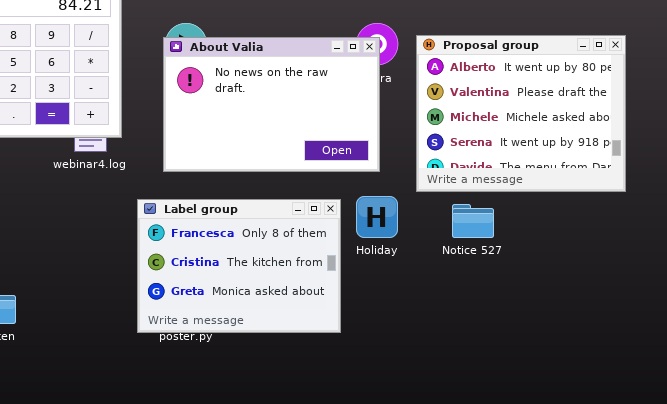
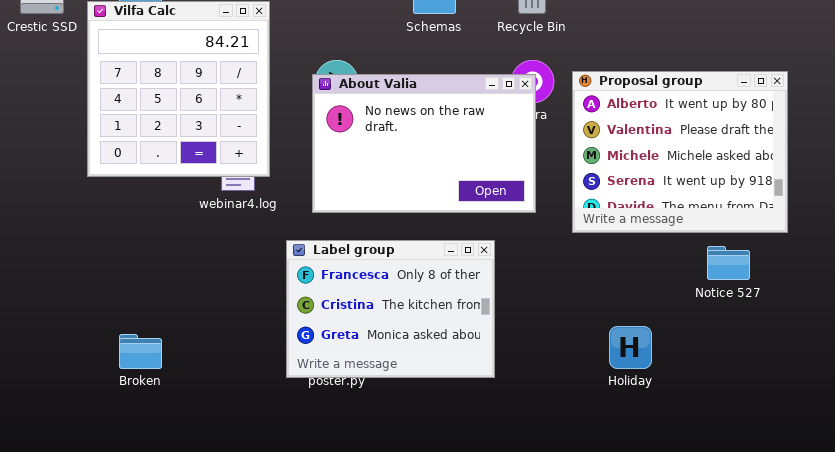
Holiday: [356,196,398,238] -> [609,326,652,369], moved
Notice 527: [452,204,494,238] -> [707,246,750,280], moved

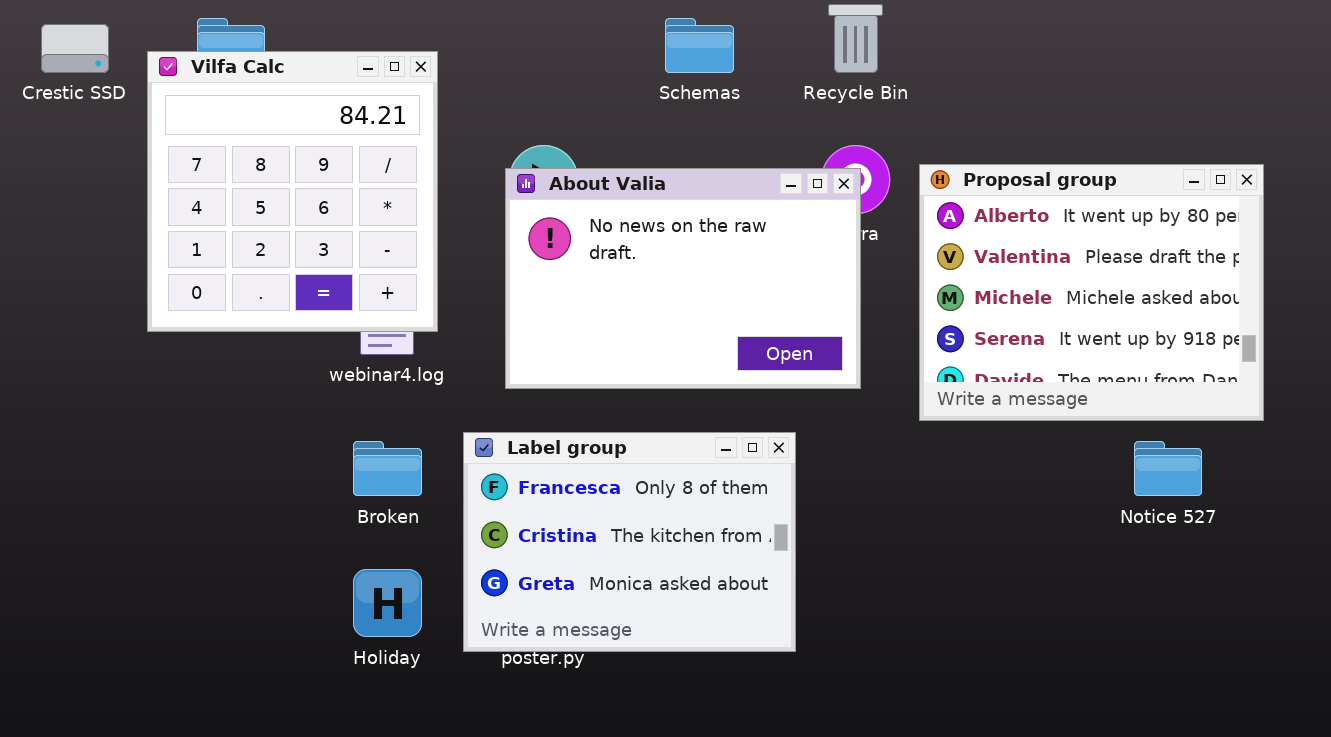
Holiday: [609,326,652,369] -> [353,569,422,637], moved
Broken: [119,334,162,369] -> [353,441,422,496], moved

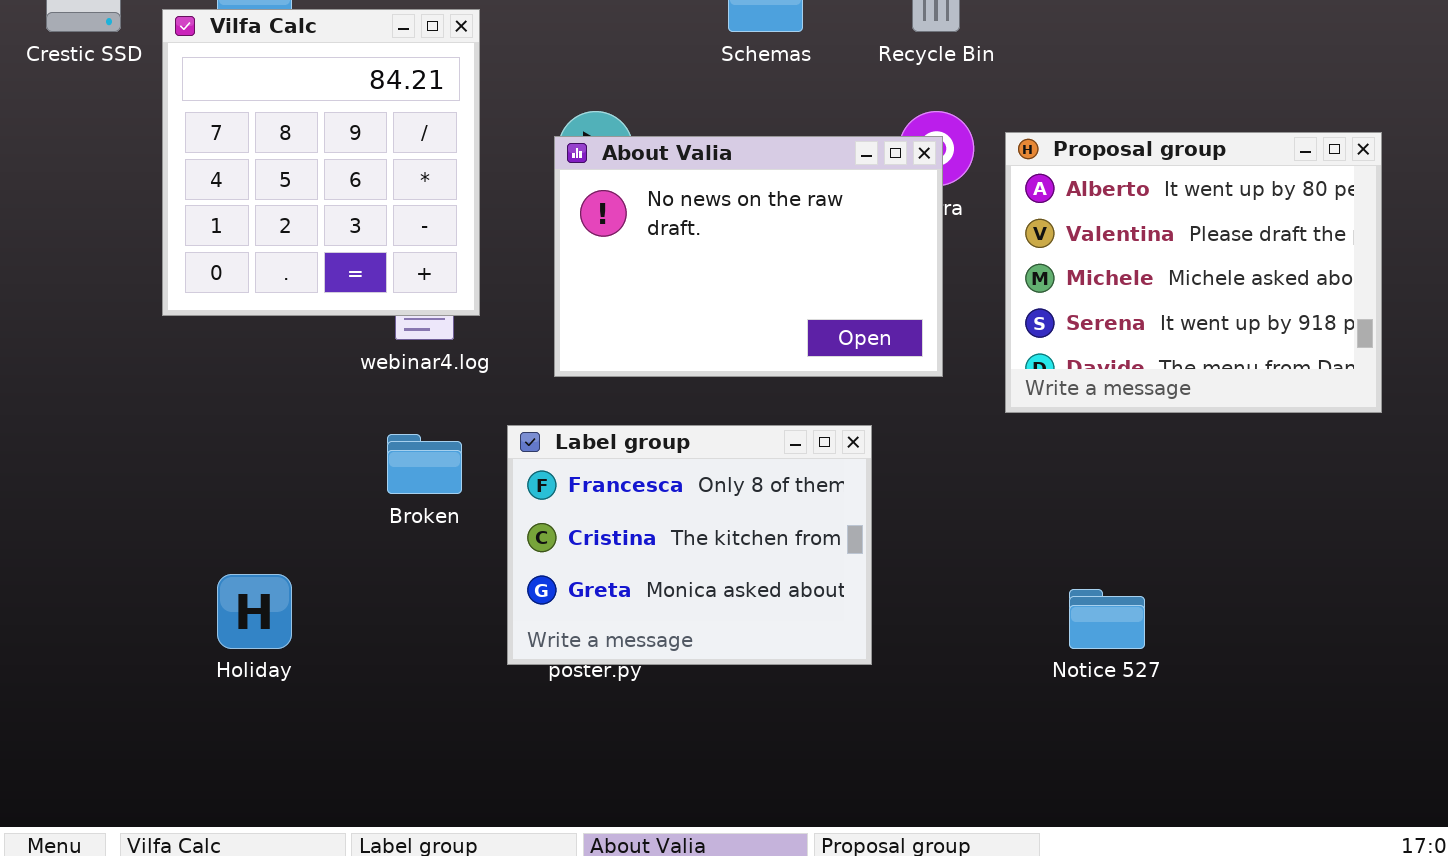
Notice 527: [1134,441,1202,496] -> [1069,589,1145,649], moved
Holiday: [353,569,422,637] -> [217,574,292,649], moved

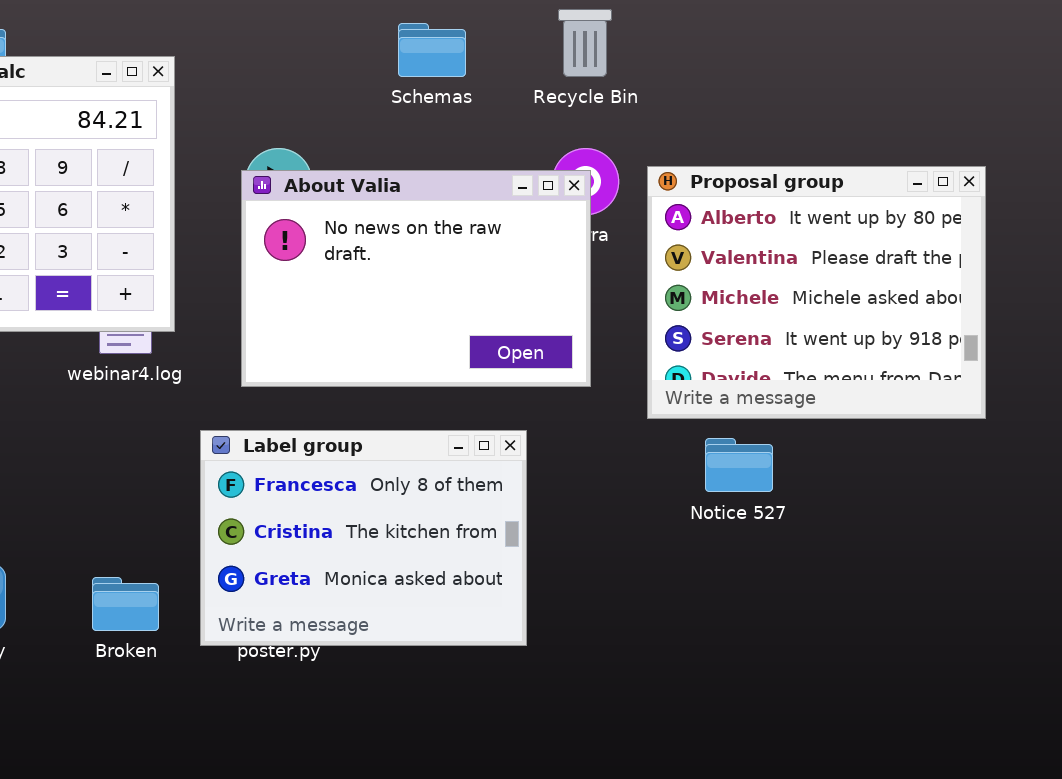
Broken: [387,434,462,494] -> [92,577,159,631], moved
Notice 527: [1069,589,1145,649] -> [705,438,773,492], moved

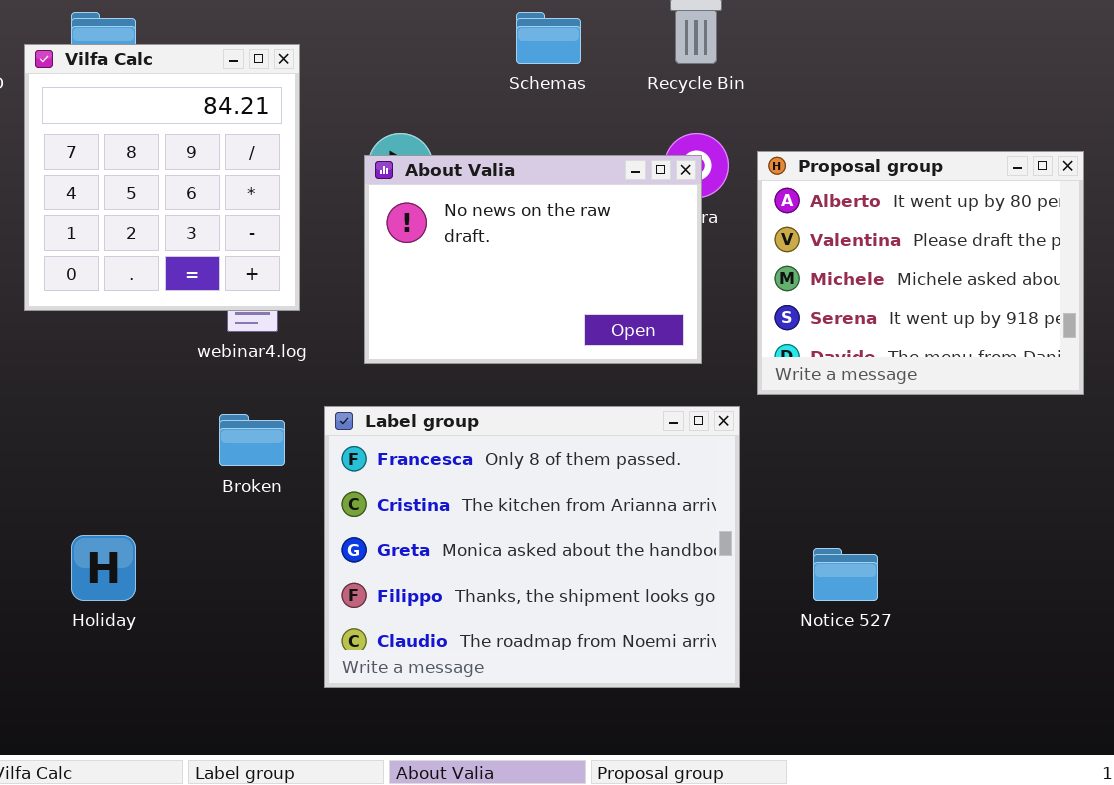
Label group: [200,430,527,646] -> [324,406,740,688], resized
Notice 527: [705,438,773,492] -> [813,548,878,601], moved
Broken: [92,577,159,631] -> [219,414,285,466], moved

